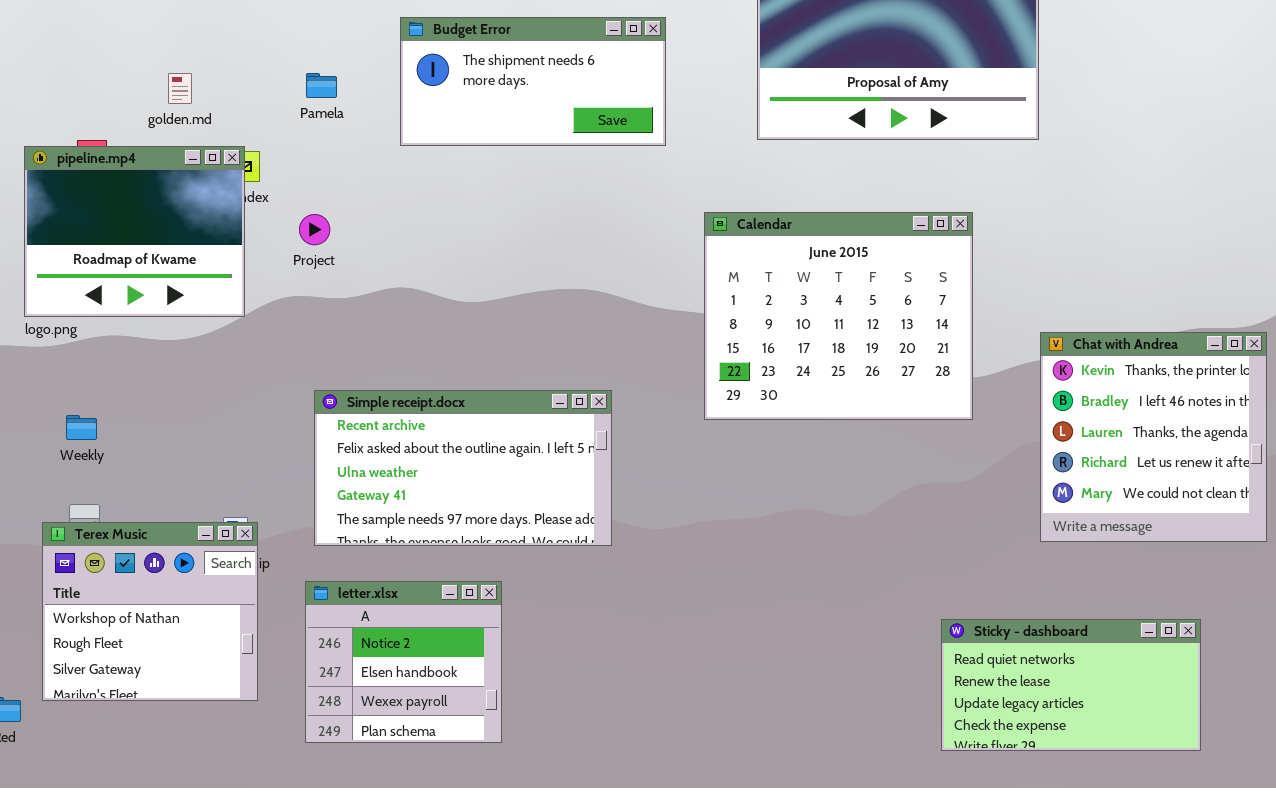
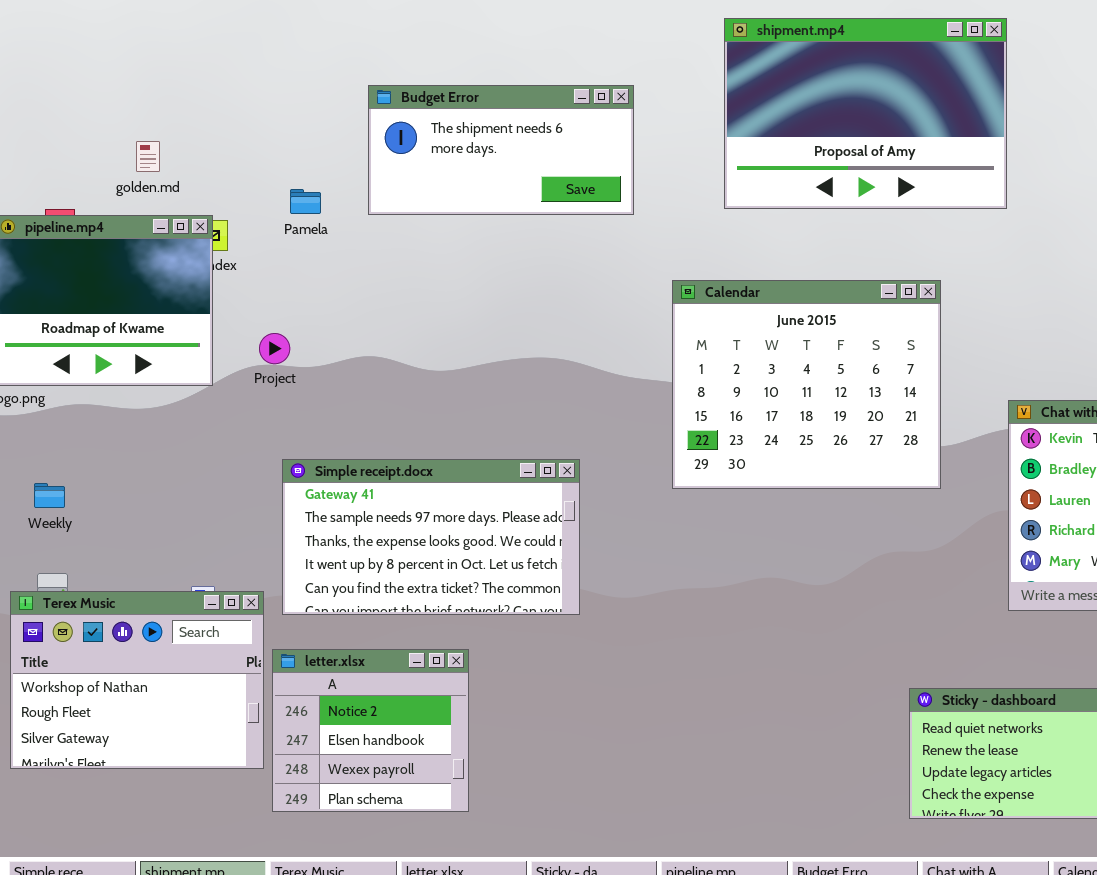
Pamela: [306,73,337,98] -> [290,189,321,214], moved
Project: [299,214,330,245] -> [259,333,290,364], moved
Simple receipt.docx: [314,390,612,546] -> [282,459,580,615], scrolled down 3 rows
Terex Music: [42,522,258,701] -> [10,591,264,769], resized

